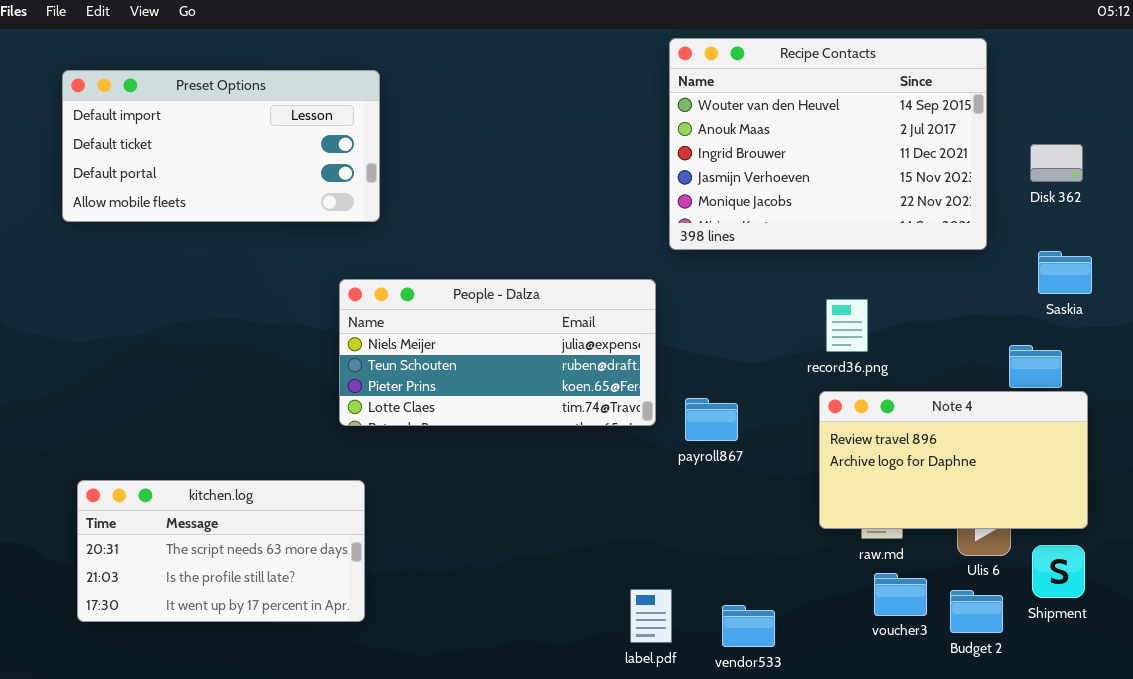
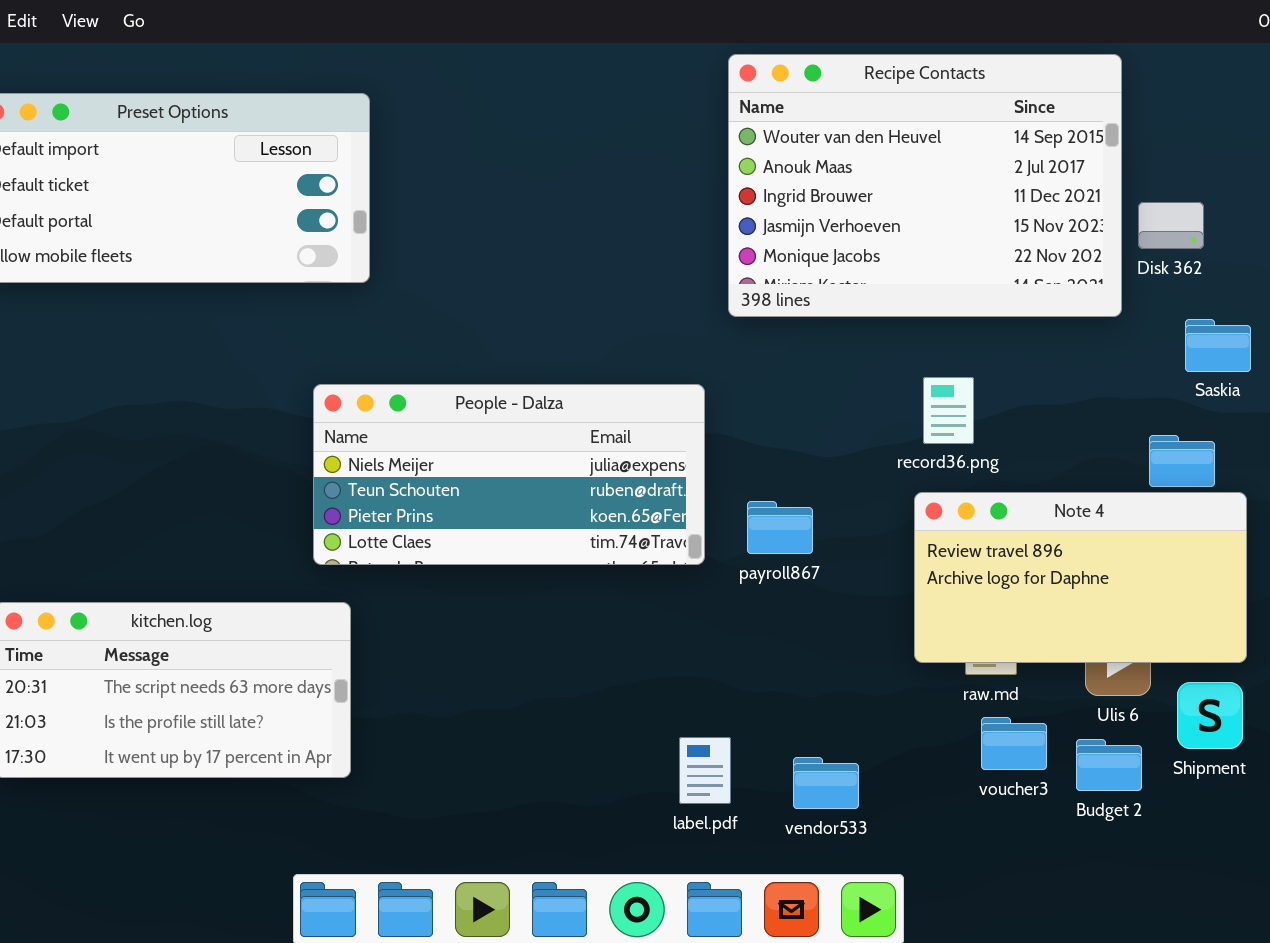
Disk 362: [1030,144,1083,182] -> [1138,202,1204,249], moved
People - Dalza: [339,279,656,426] -> [313,384,705,565], moved

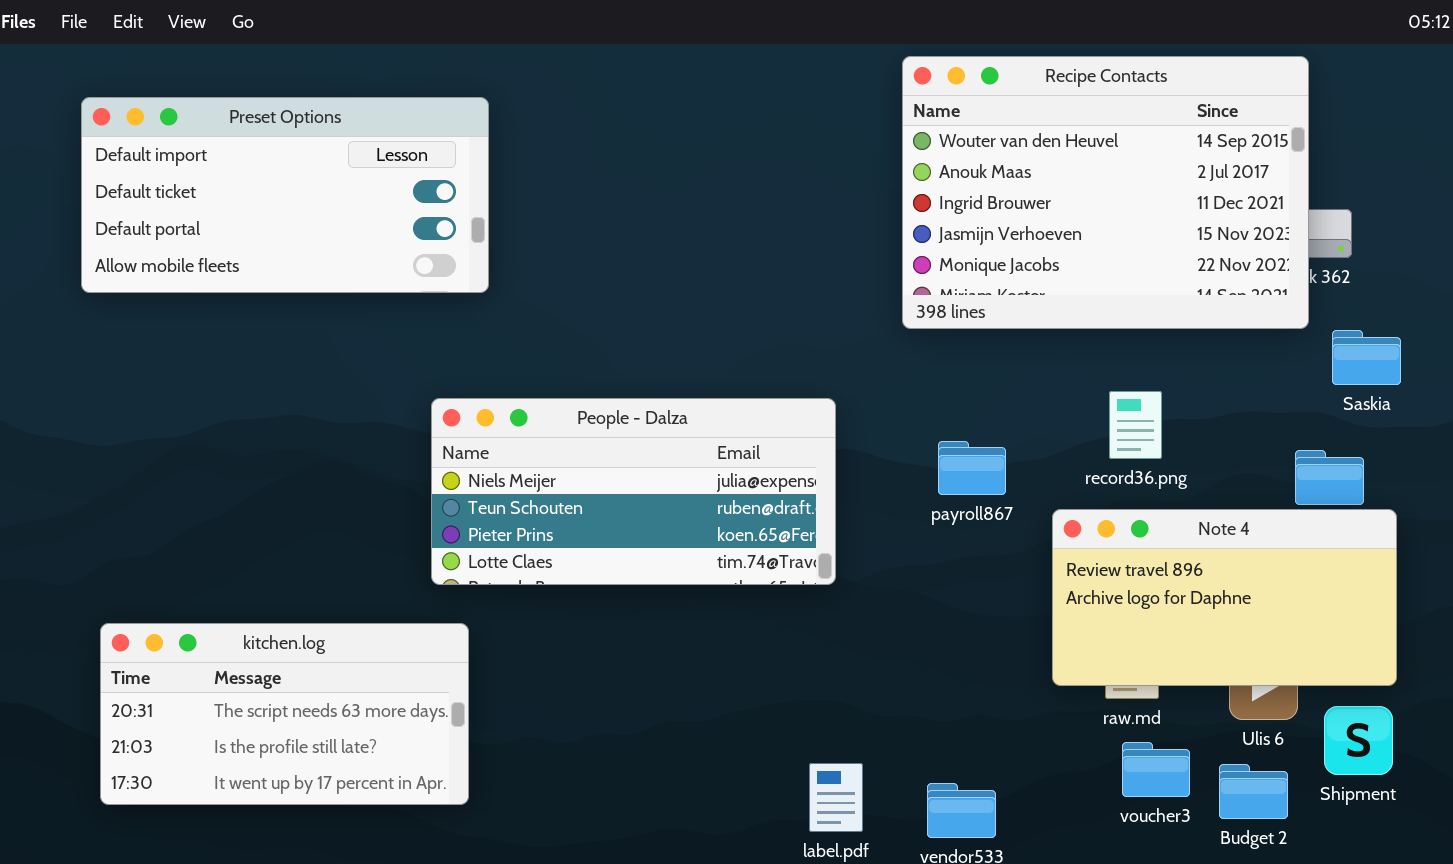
Recipe Contacts: [728,54,1122,317] -> [902,56,1309,329], moved
record36.png: [923,377,974,444] -> [1109,391,1162,459], moved
payroll867: [747,501,813,554] -> [938,441,1006,495], moved

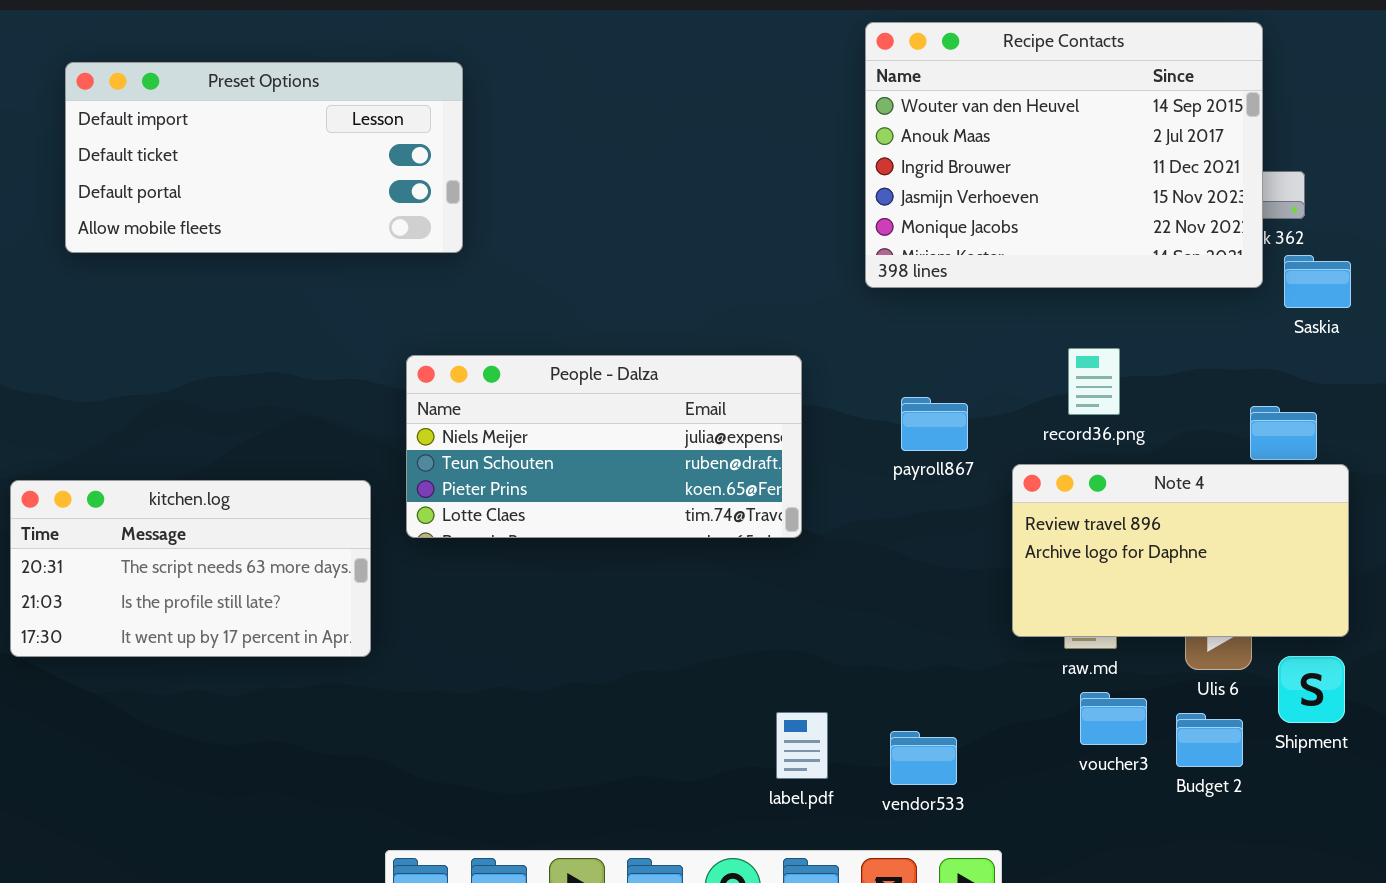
Saskia: [1332,330,1401,385] -> [1284,255,1351,308], moved
kitchen.log: [100,623,469,805] -> [10,480,371,657], moved

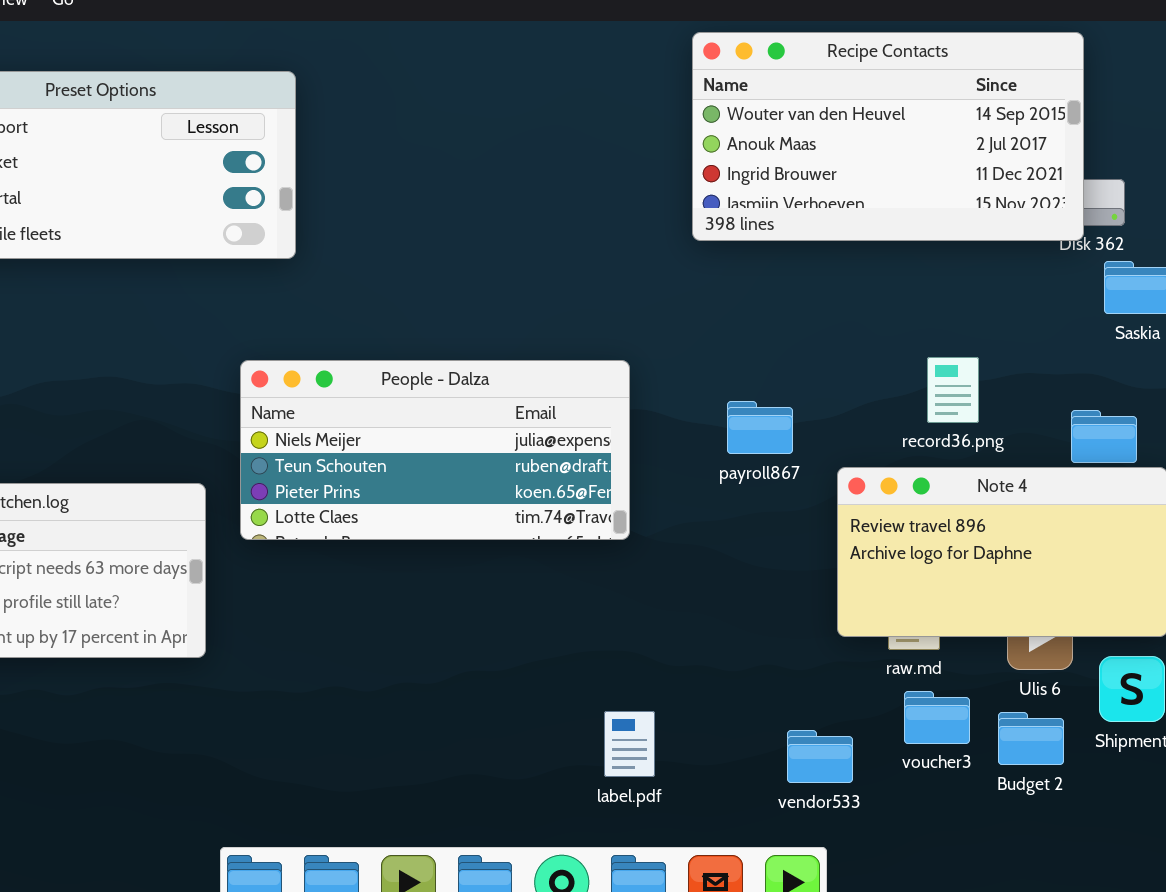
Recipe Contacts: [865,22,1263,288] -> [692,32,1084,241], resized
record36.png: [1068,348,1120,415] -> [927,357,979,423], moved
vendor533: [890,731,957,785] -> [787,730,853,783], moved

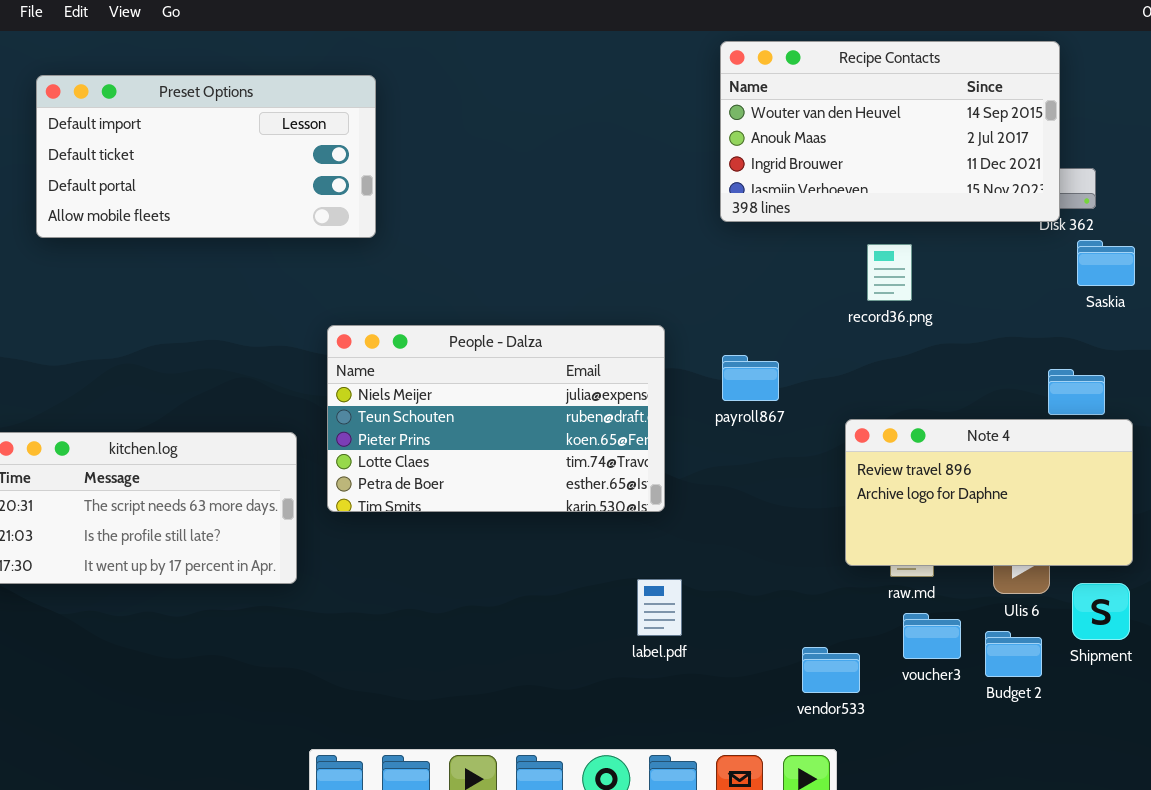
record36.png: [927,357,979,423] -> [867,244,912,301], moved
People - Dalza: [240,360,630,540] -> [327,325,665,512], resized
payroll867: [727,401,793,454] -> [722,355,779,401], moved
label.pdf: [604,711,655,777] -> [637,579,682,636], moved

